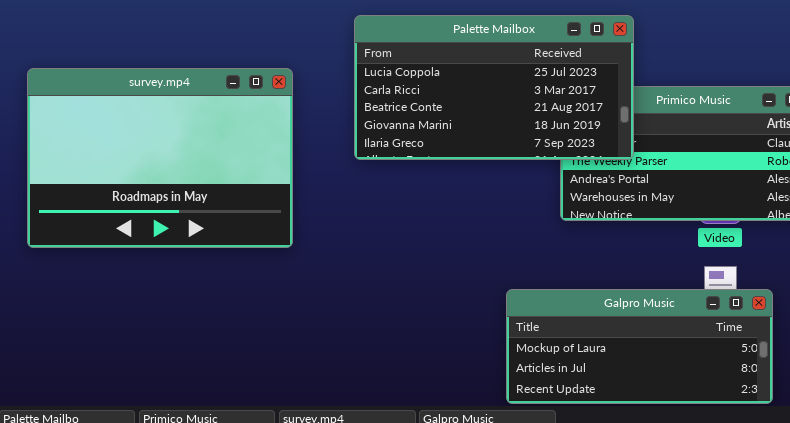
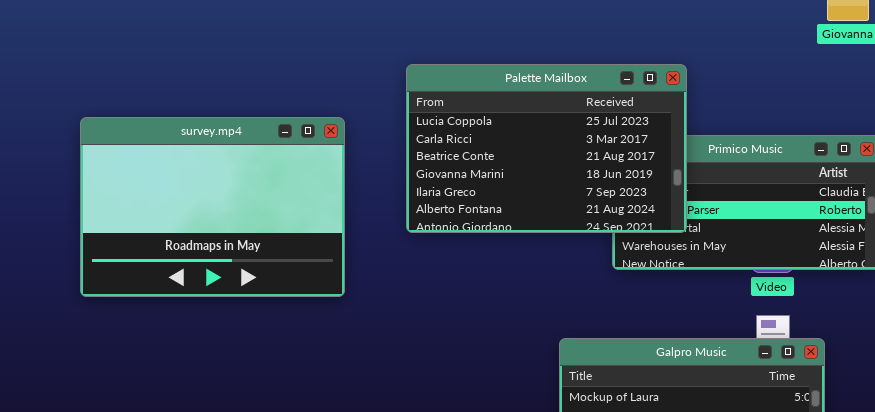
Palette Mailbox: [354,15,634,160] -> [406,64,687,233], resized

